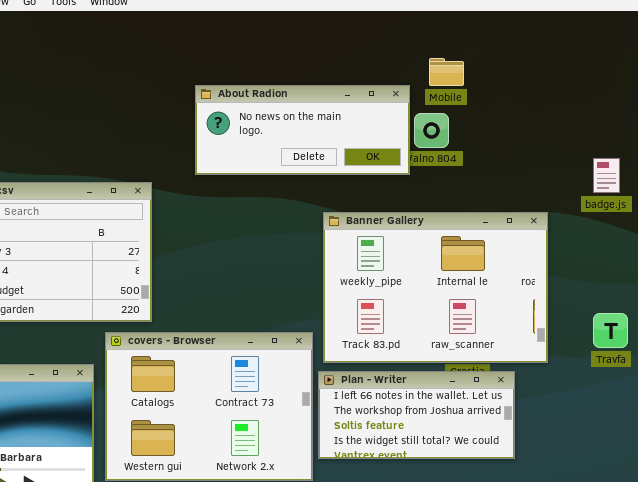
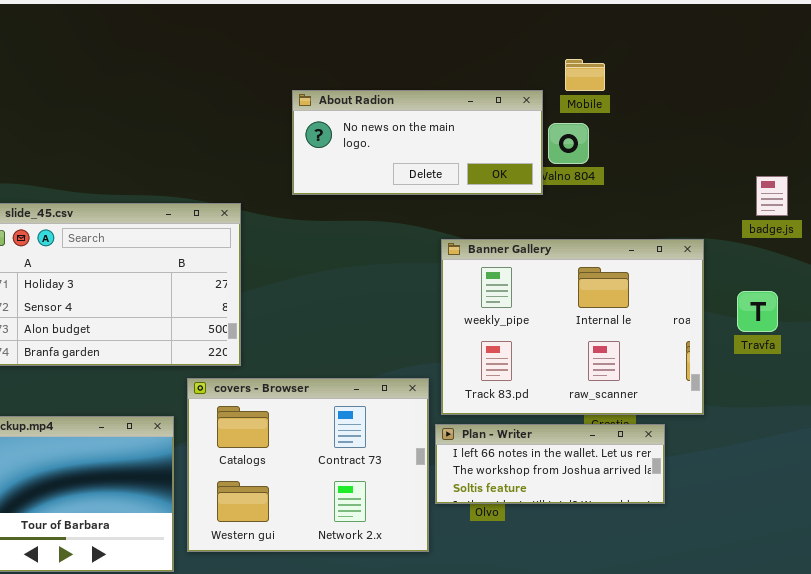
Travfa: [593,313,628,348] -> [737,291,778,332], moved
Plan - Writer: [318,371,515,459] -> [435,424,665,504], resized

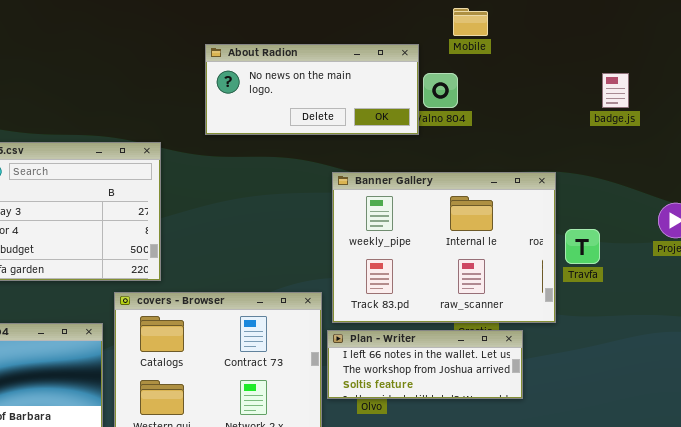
Mobile: [565,59,605,91] -> [453,8,488,36], moved
badge.js: [756,176,788,216] -> [602,73,629,108], moved
Travfa: [737,291,778,332] -> [565,229,600,264], moved

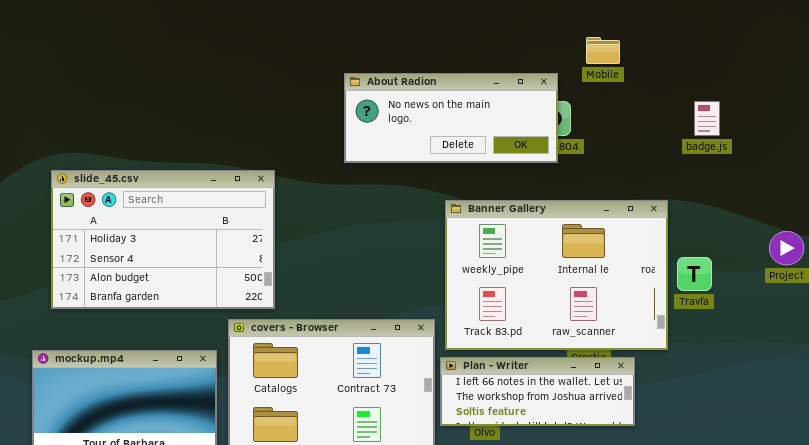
Mobile: [453,8,488,36] -> [586,37,620,64], moved
About Radion: [205,44,419,135] -> [344,73,558,163], moved
badge.js: [602,73,629,108] -> [694,101,720,136], moved

